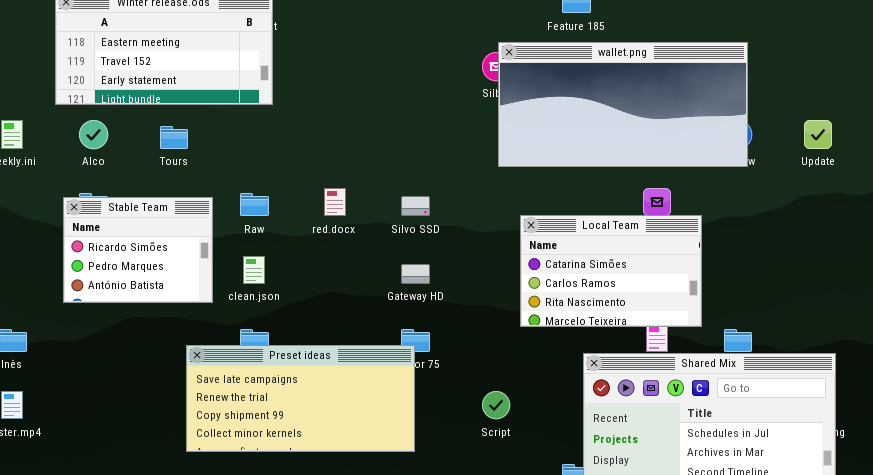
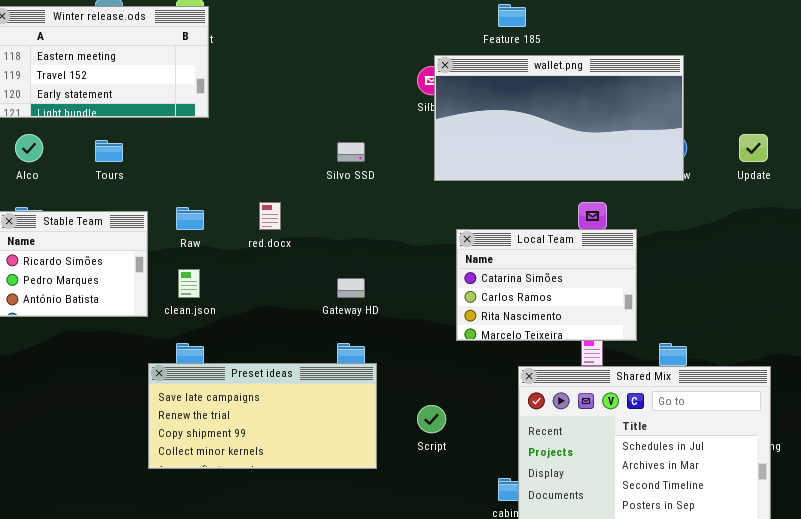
Silvo SSD: [401,196,430,216] -> [337,142,365,162], moved
Preset ideas: [186,345,415,452] -> [148,363,377,469], moved

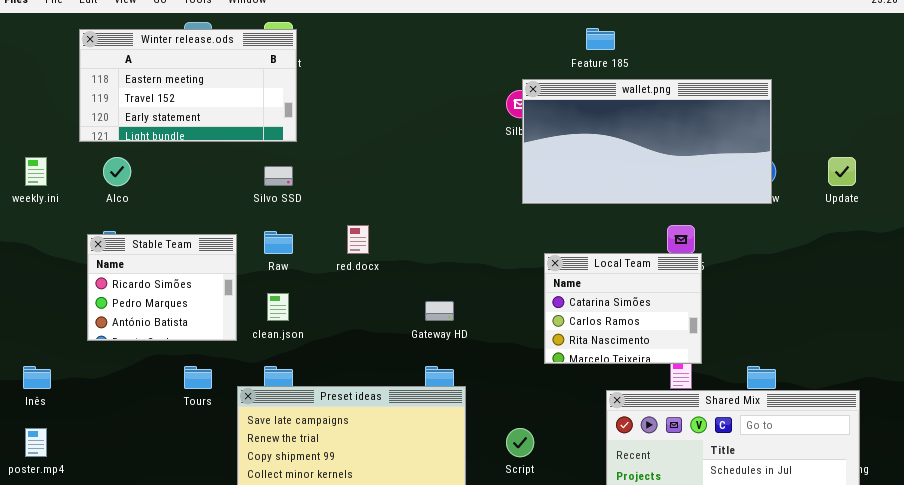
Tours: [95,140,123,162] -> [184,366,212,389], moved
Silvo SSD: [337,142,365,162] -> [264,166,293,186], moved
Local Team: [456,229,637,341] -> [544,253,702,364], resized

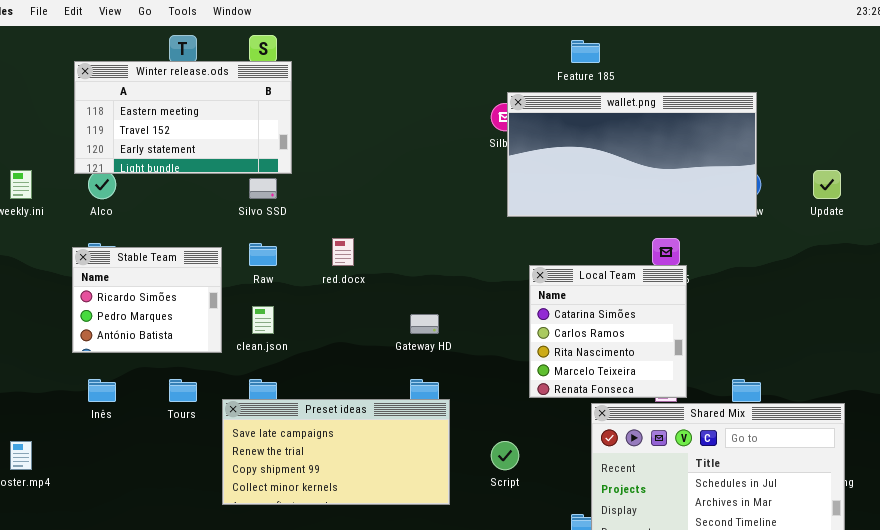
Winter release.ods: [79,29,297,142] -> [74,61,292,174], moved
Local Team: [544,253,702,364] -> [529,265,687,398], resized
Inês: [23,366,51,389] -> [88,379,116,402], moved

